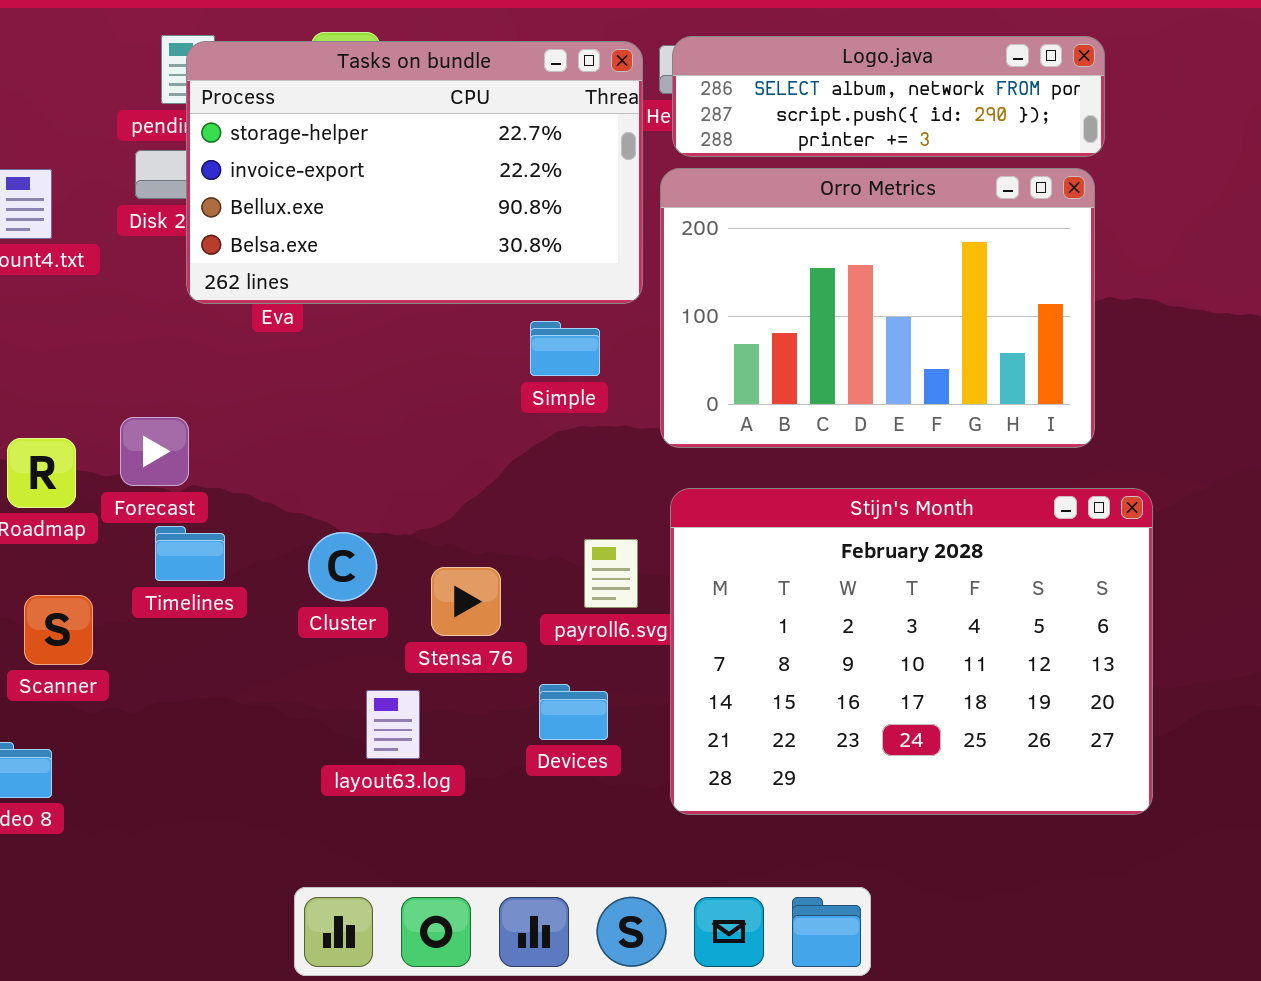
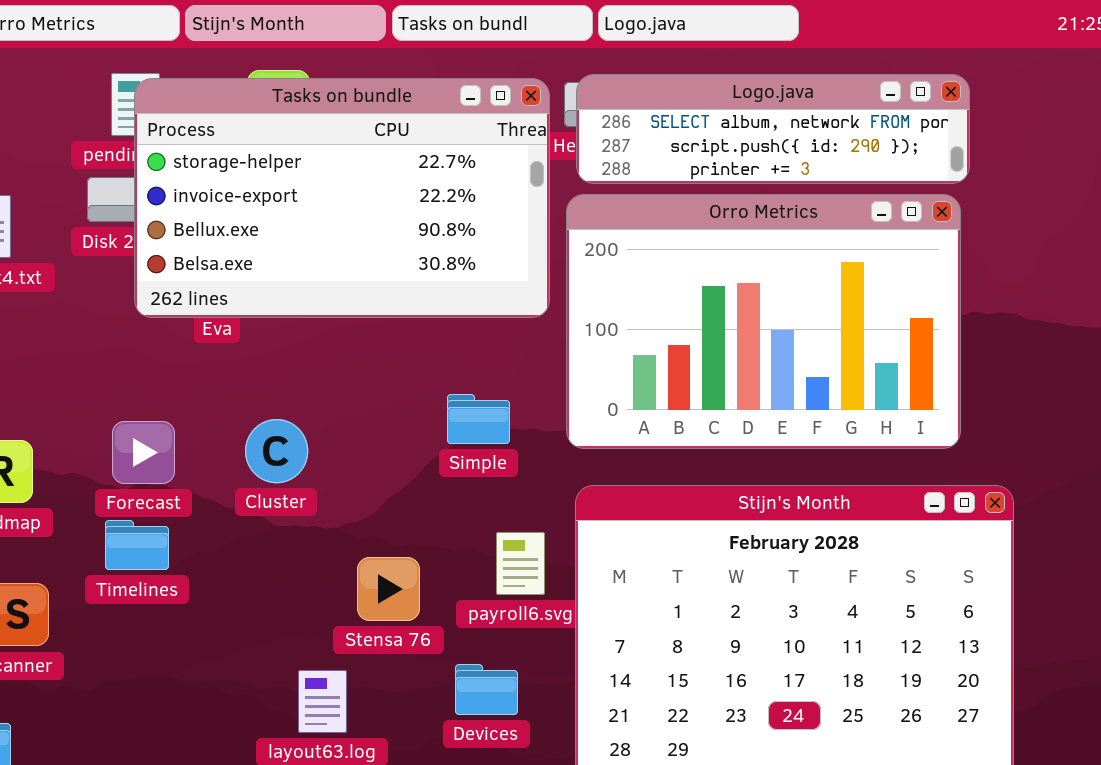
Simple: [530,321,600,376] -> [447,394,510,444], moved
Forecast: [120,417,189,486] -> [112,421,175,484], moved
Cluster: [308,532,377,601] -> [245,419,308,483], moved

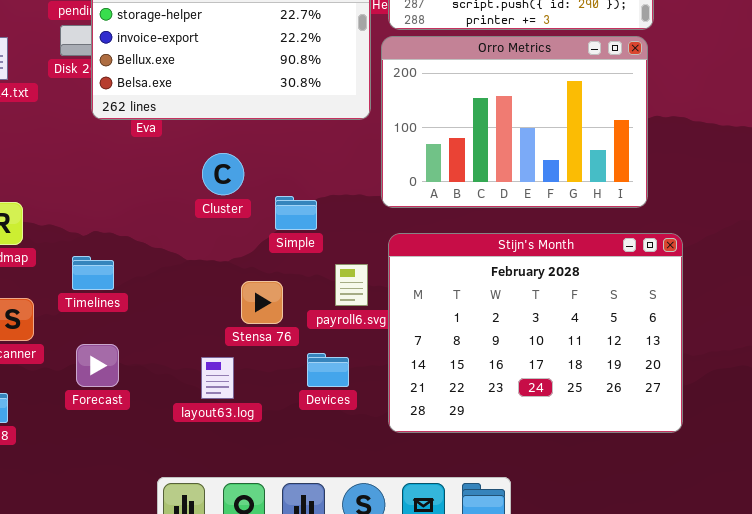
Simple: [447,394,510,444] -> [275,196,317,230], moved
Cluster: [245,419,308,483] -> [202,153,244,195], moved
Forecast: [112,421,175,484] -> [76,344,119,387], moved

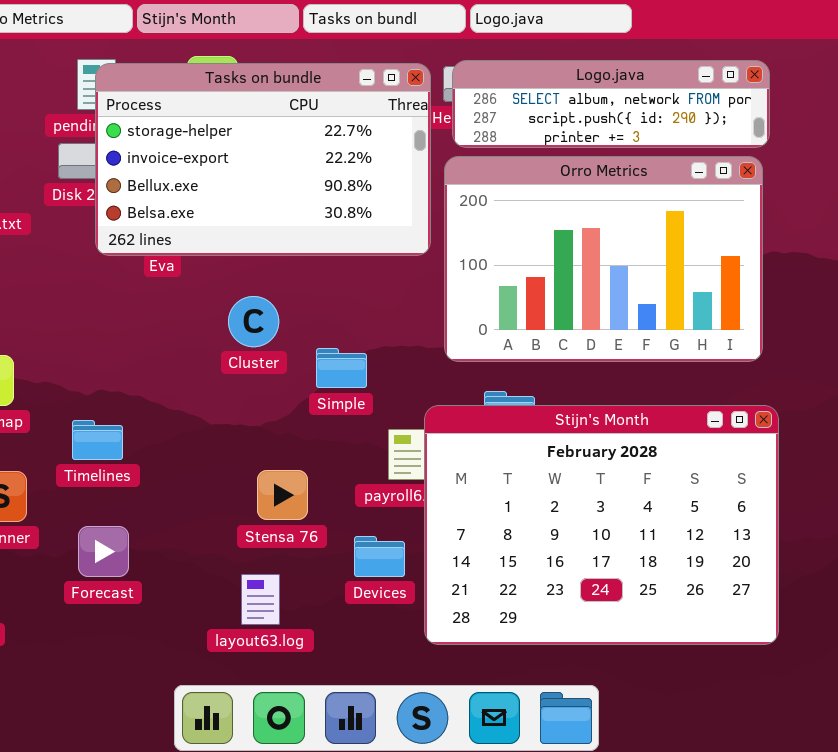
Stijn's Month: [388,233,683,433] -> [424,405,779,645], moved
Stensa 76: [241,281,283,324] -> [257,470,308,520], moved
layout63.log: [201,357,234,399] -> [241,574,280,625], moved

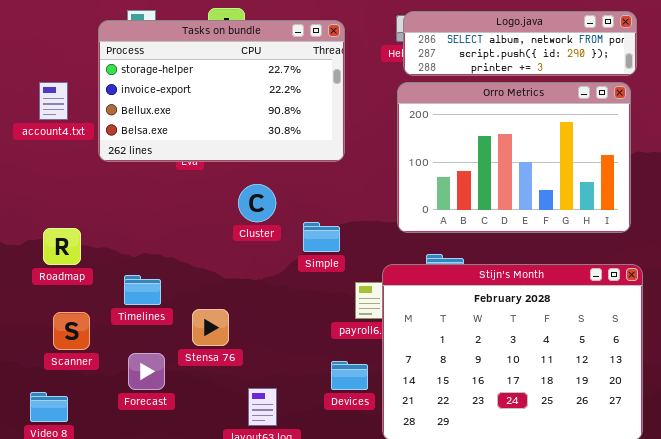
Tasks on bundle: [95,63,431,256] -> [98,20,345,162], moved
Stensa 76: [257,470,308,520] -> [192,309,229,346], moved

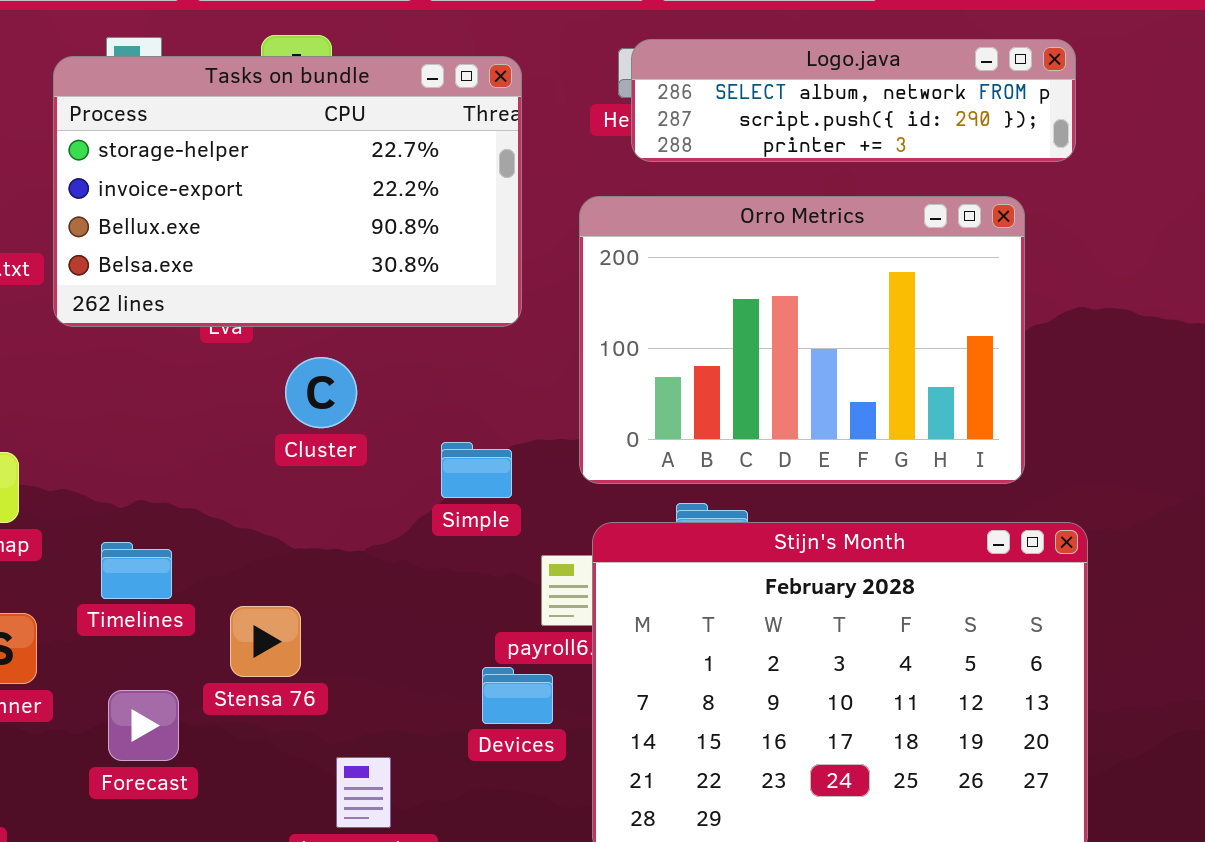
Orro Metrics: [397,82,631,233] -> [579,196,1025,484], moved
Cluster: [238,184,276,222] -> [285,357,357,428], moved
Devices: [331,361,368,390] -> [482,667,553,724], moved

